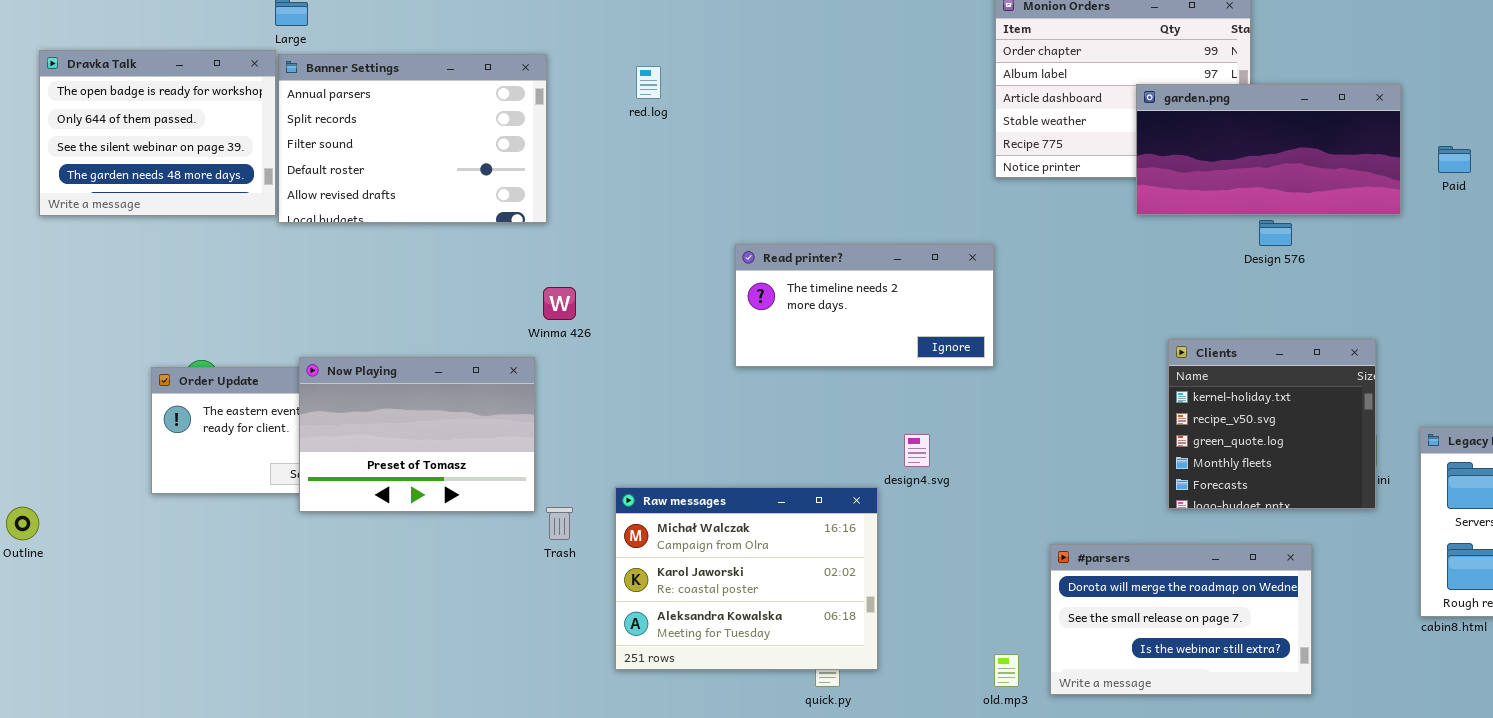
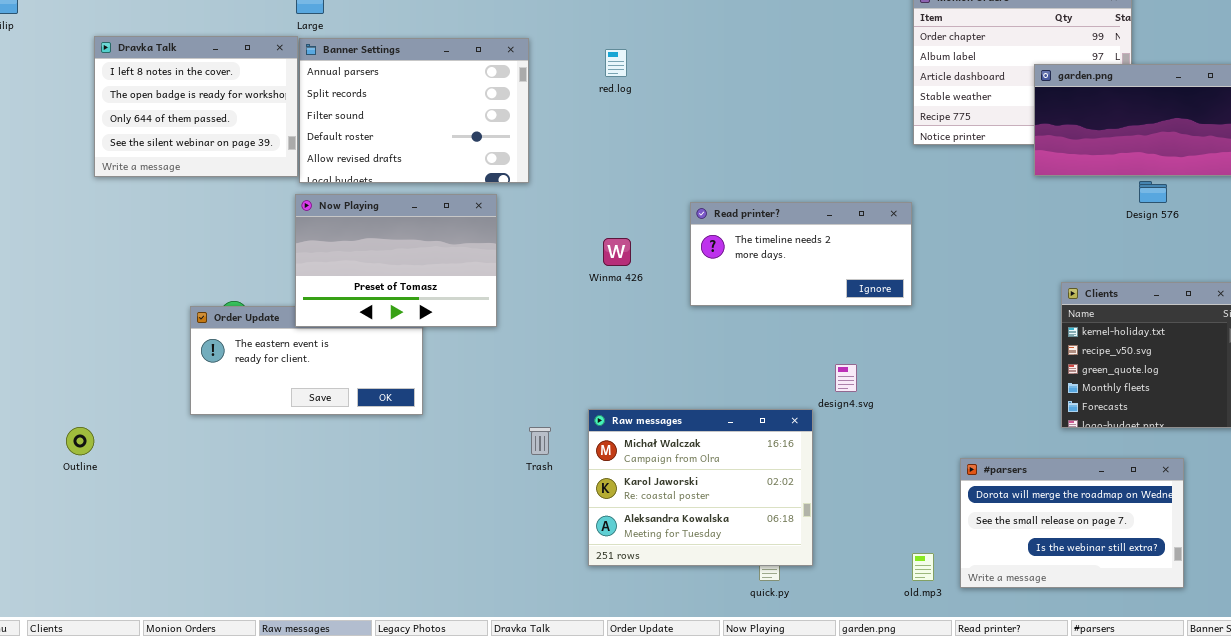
Dravka Talk: [39,50,276,216] -> [94,36,298,177], scrolled up 1 row
Winma 426: [543,287,576,320] -> [603,238,631,266], moved
Now Playing: [299,357,535,512] -> [295,194,497,327], moved

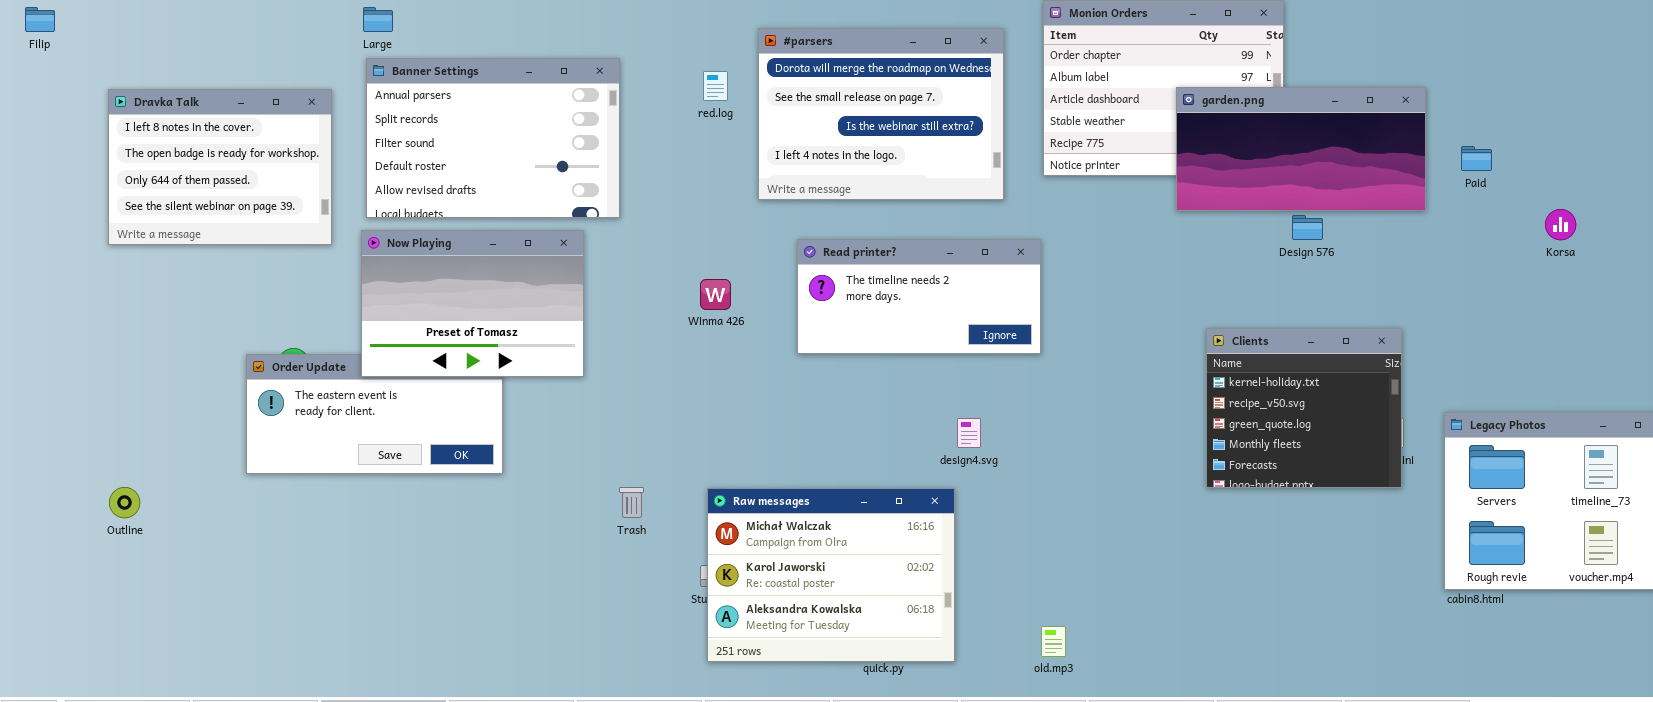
Dravka Talk: [94,36,298,177] -> [108,89,332,245], moved
Raw messages: [588,409,813,566] -> [707,488,955,662], moved
#parsers: [960,458,1184,588] -> [758,28,1004,200], moved, resized

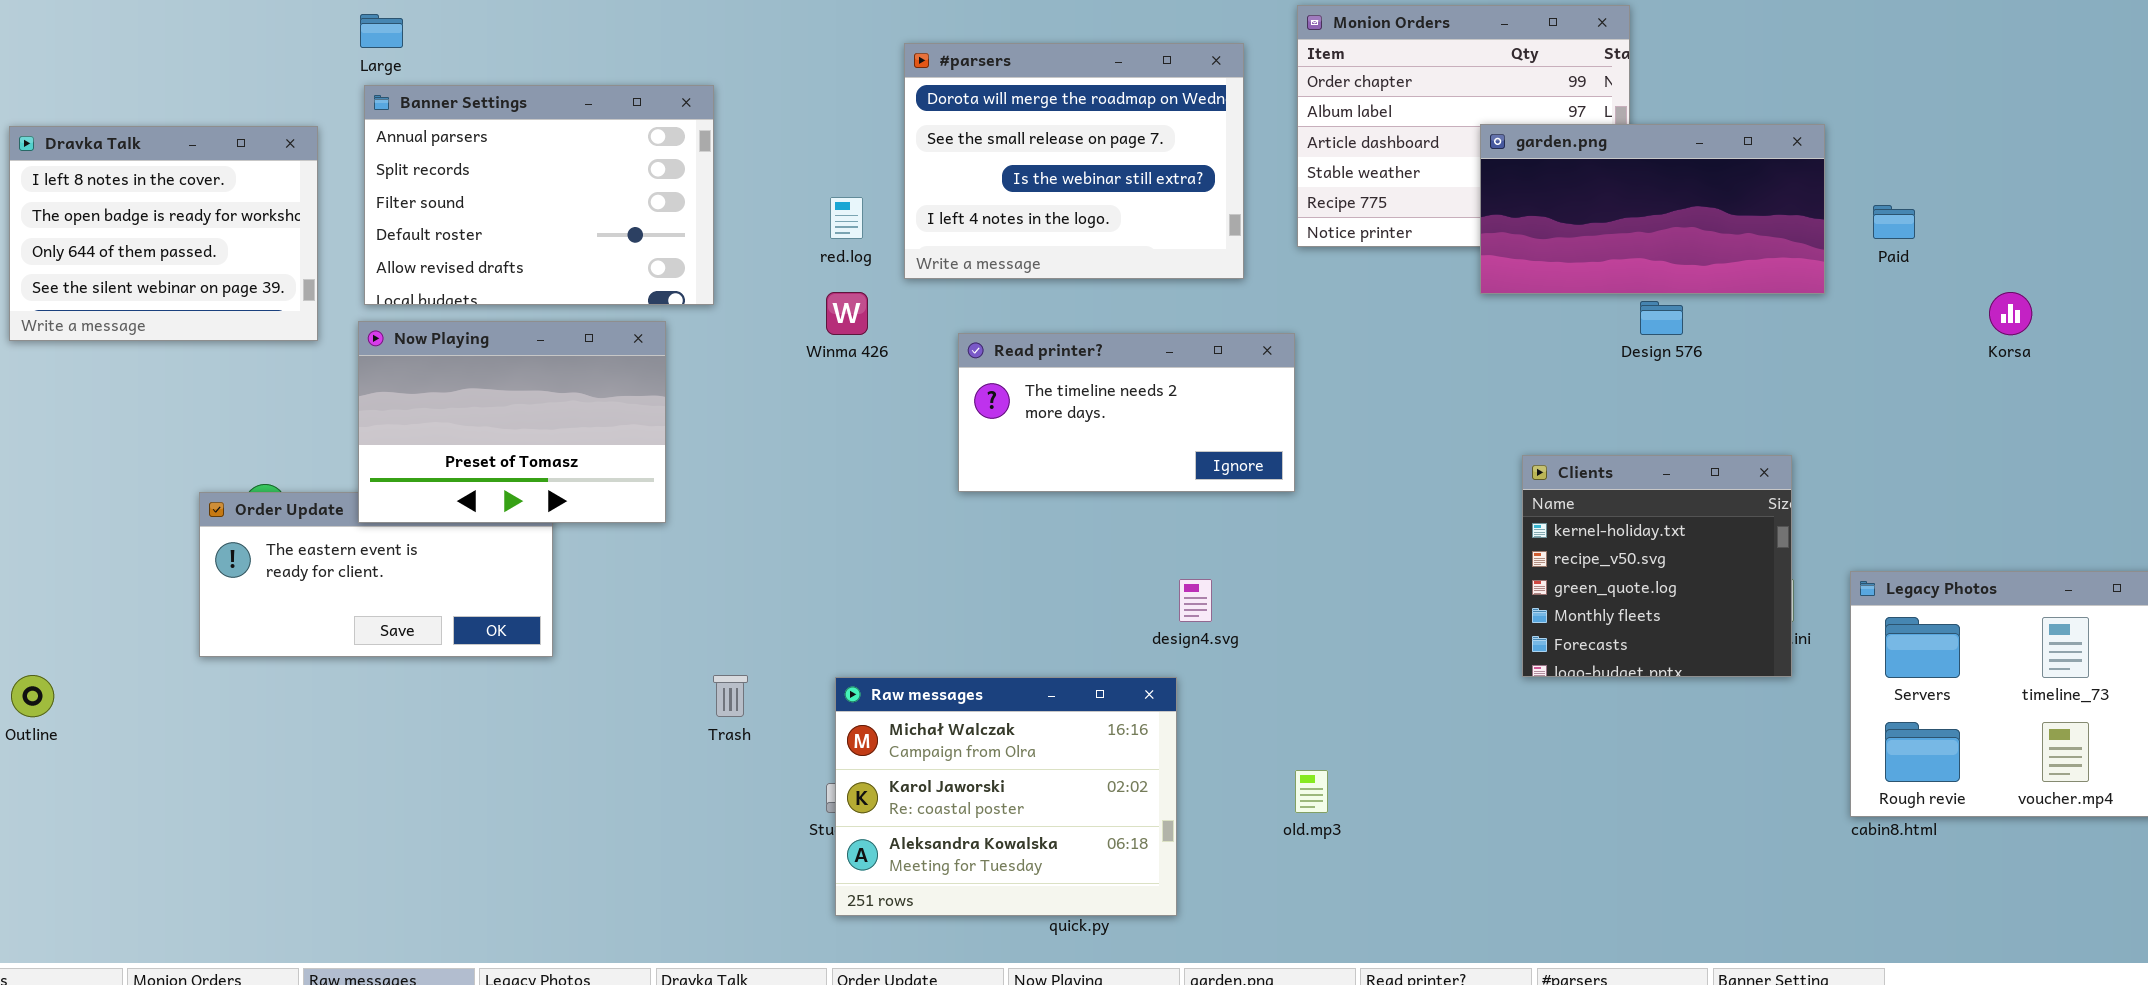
red.log: [703,71,728,101] -> [830,197,863,239], moved
Winma 426: [700,279,731,310] -> [826,292,868,335], moved
old.mp3: [1041,626,1066,657] -> [1295,770,1328,813], moved

